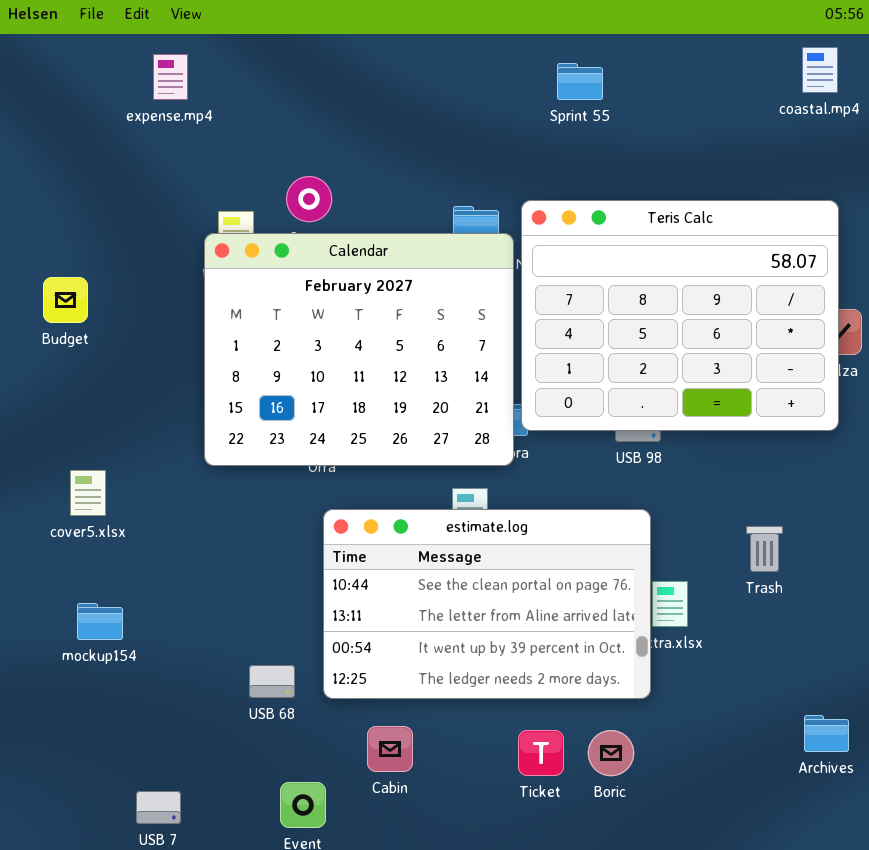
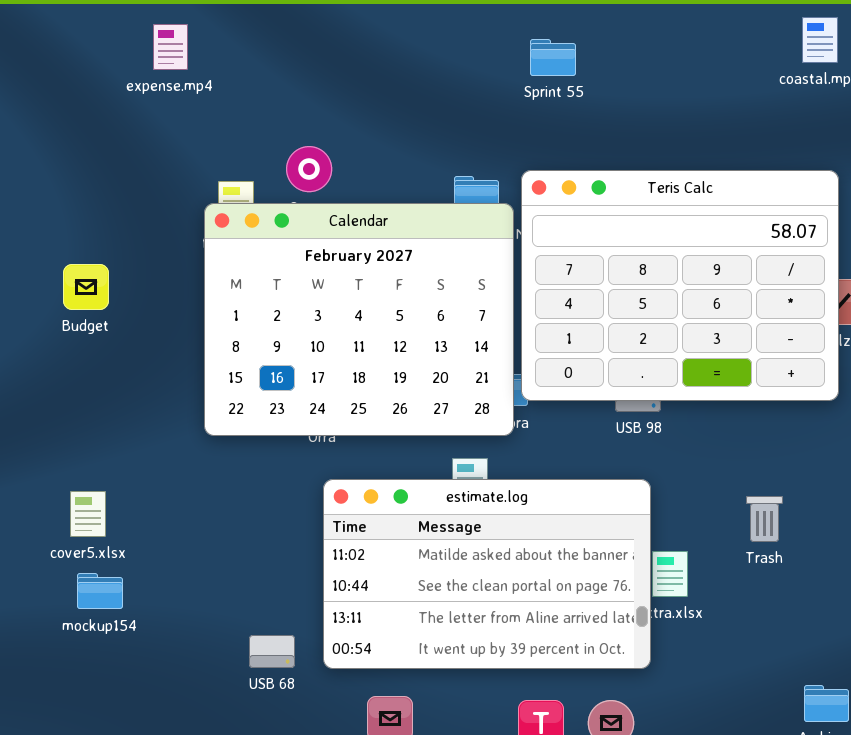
Sprint 55: [557,63,603,100] -> [530,39,576,76], moved
Budget: [43,277,88,323] -> [63,264,109,310], moved
cover5.xlsx: [70,470,106,516] -> [70,491,106,537], moved
estimate.log: [323,509,651,699] -> [323,479,651,669], scrolled up 1 row

